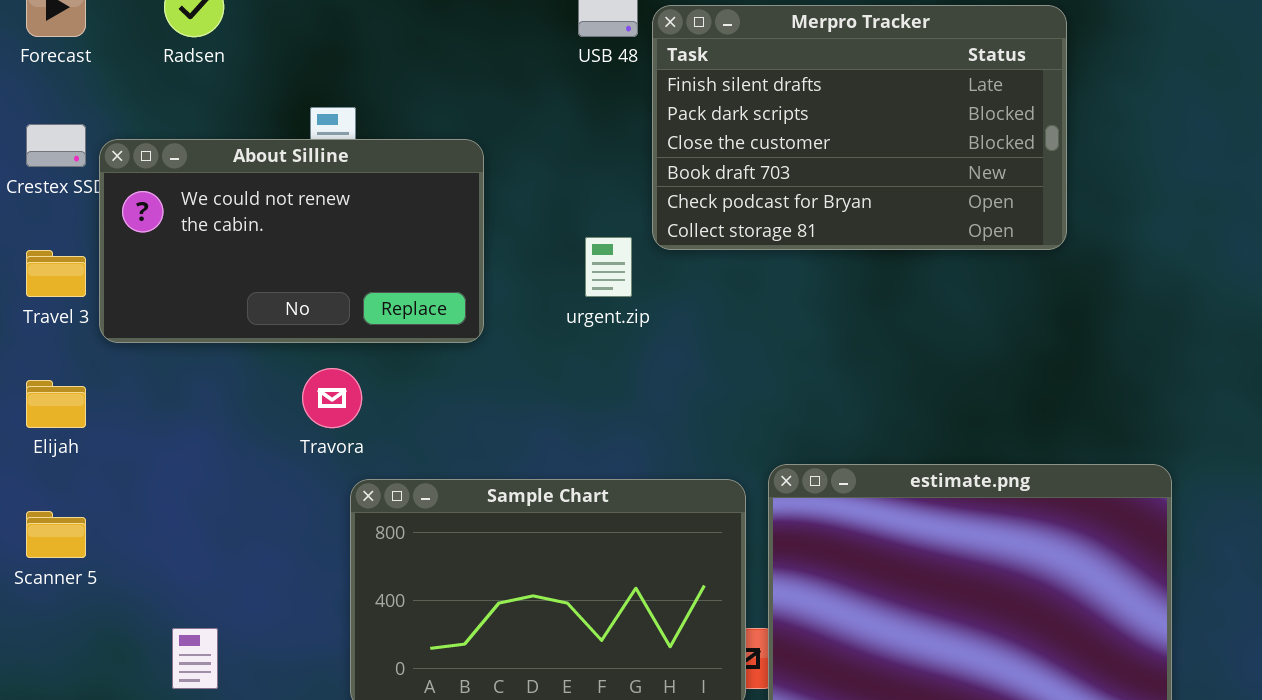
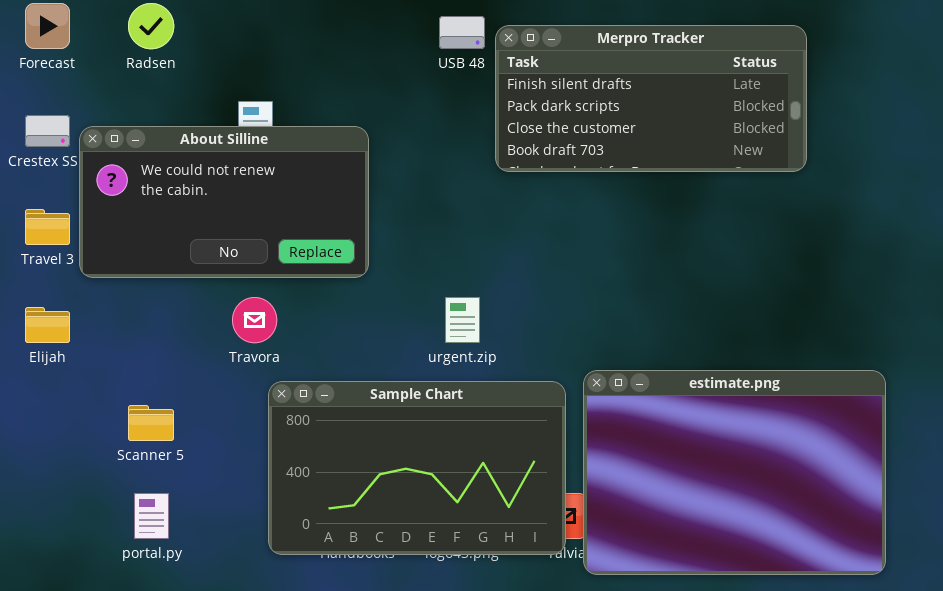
Merpro Tracker: [652,5,1067,250] -> [495,25,807,172], resized
urgent.zip: [585,237,632,297] -> [445,297,480,343], moved
Scanner 5: [26,511,86,558] -> [128,405,174,441], moved

